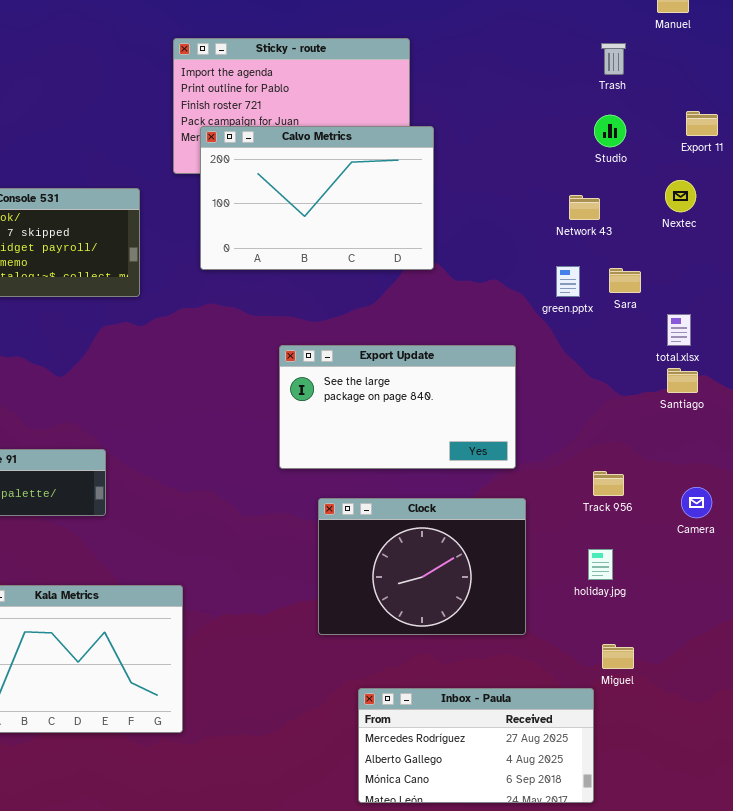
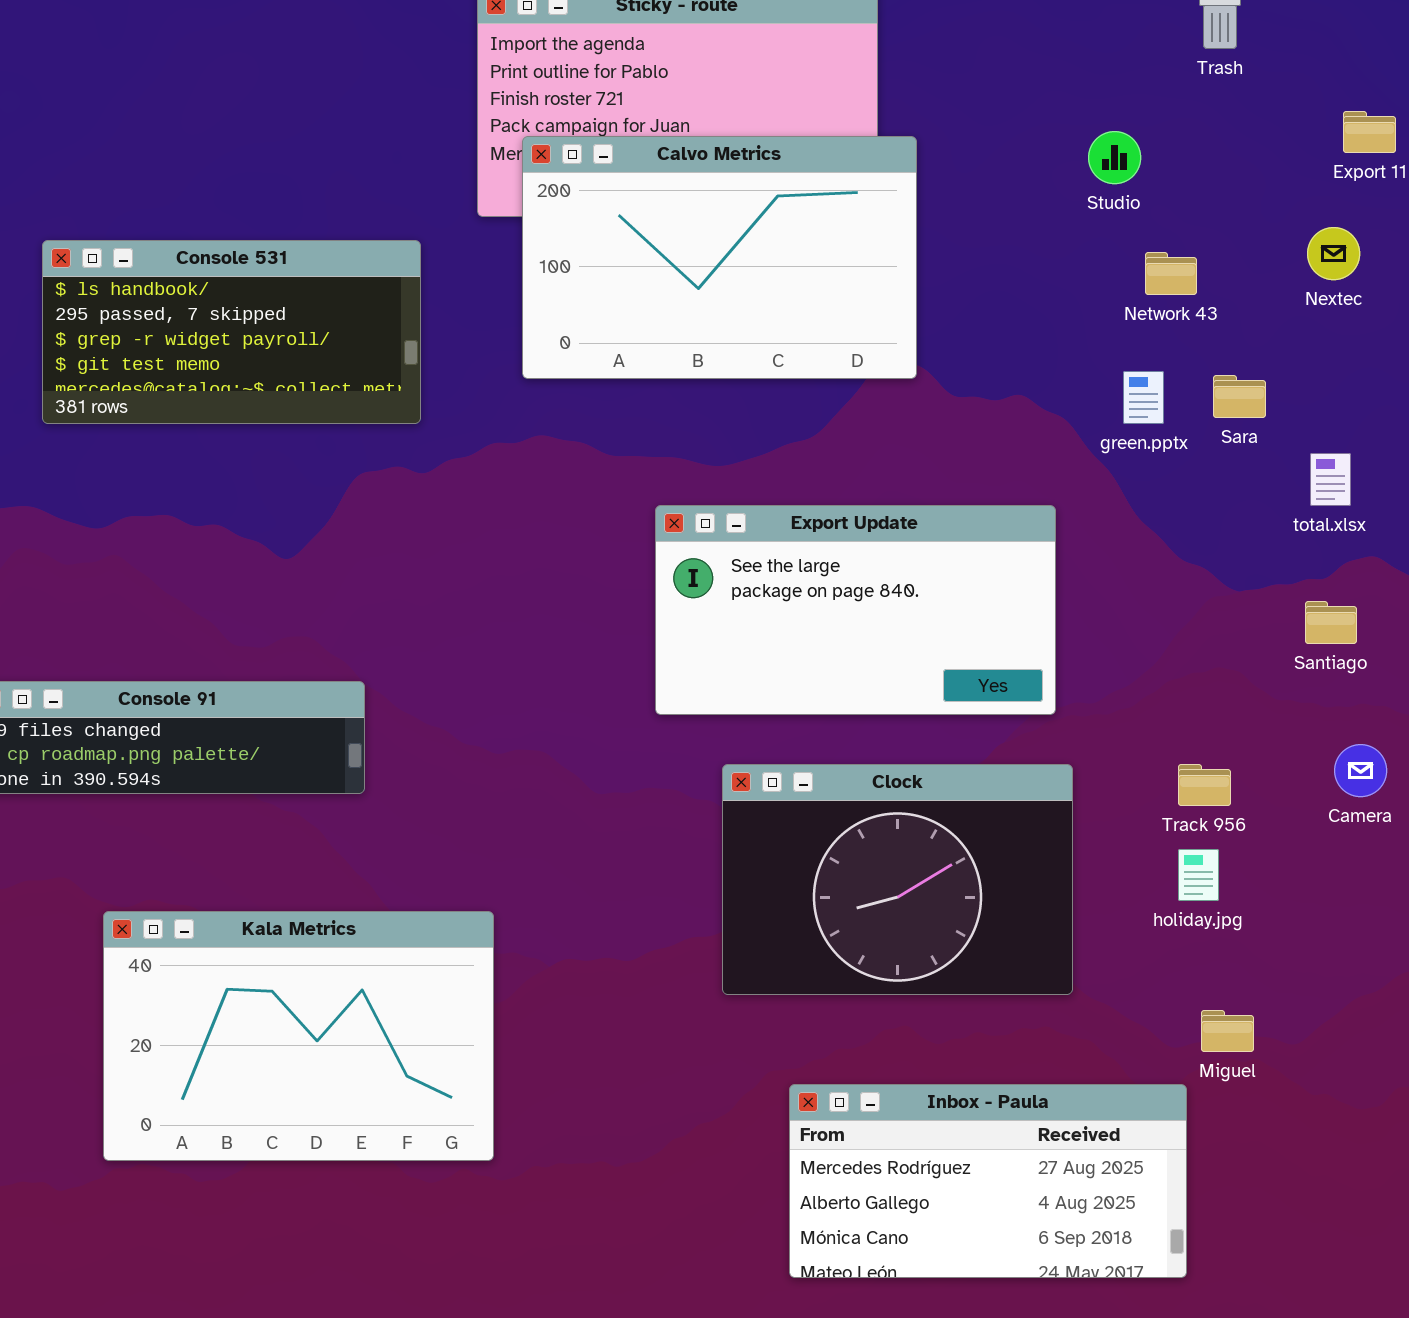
Studio: [594,115,626,147] -> [1088,131,1141,184], moved
Santiago: [667,368,698,393] -> [1305,601,1357,644], moved
Track 956: [593,471,624,496] -> [1178,764,1231,806], moved

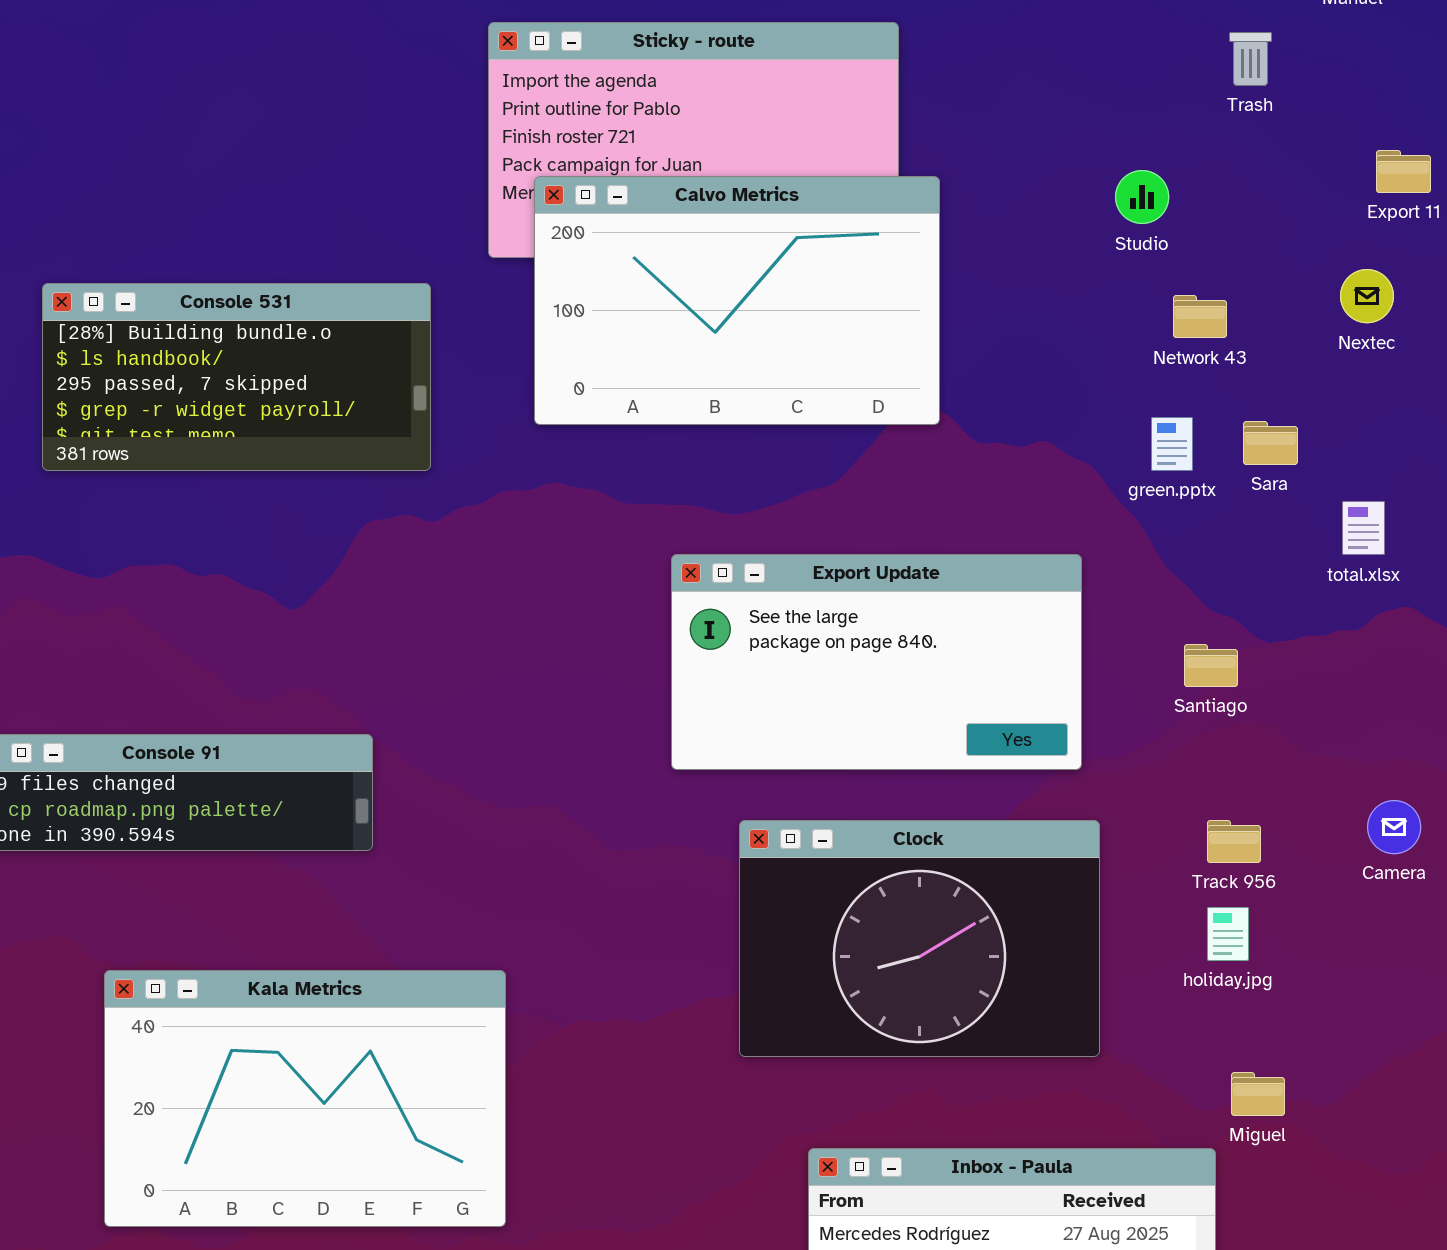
Console 531: [42,240,421,424] -> [42,283,431,471], scrolled up 1 row
Santiago: [1305,601,1357,644] -> [1184,644,1238,687], moved

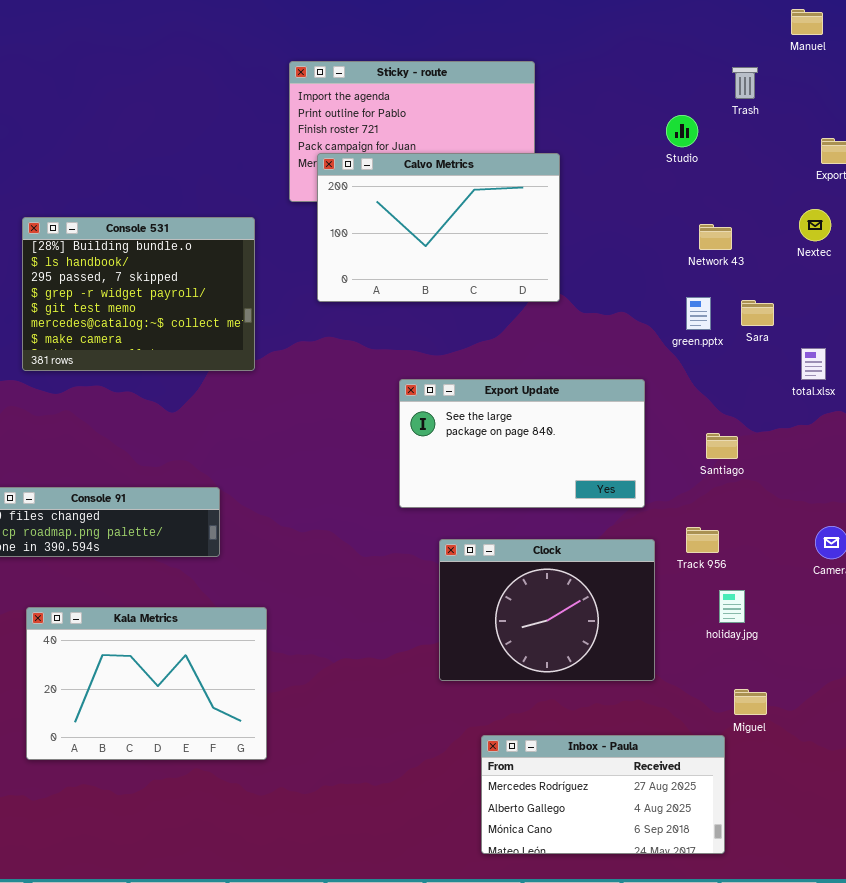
Studio: [1115,170,1169,224] -> [666,115,698,147], moved
Console 531: [42,283,431,471] -> [22,217,255,371], resized
Track 956: [1207,820,1261,863] -> [686,527,719,553], moved
Kala Metrics: [104,970,506,1227] -> [26,607,267,760], moved

